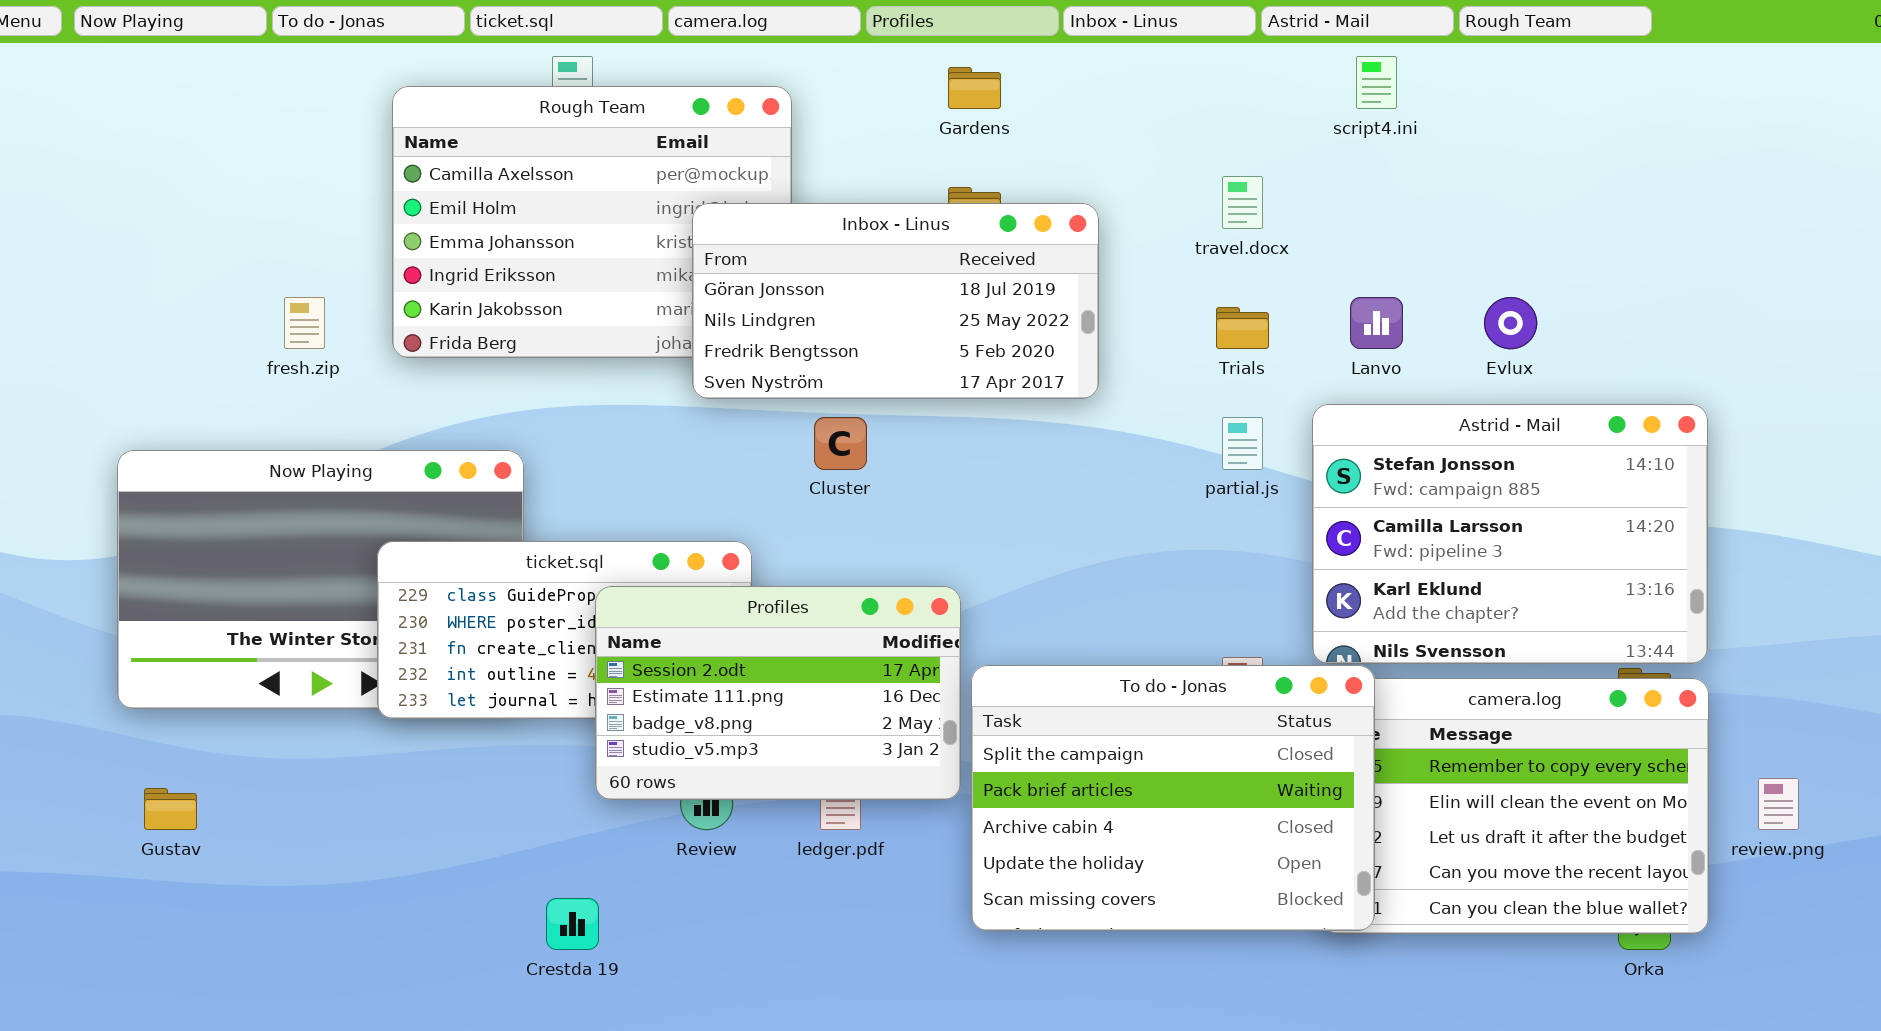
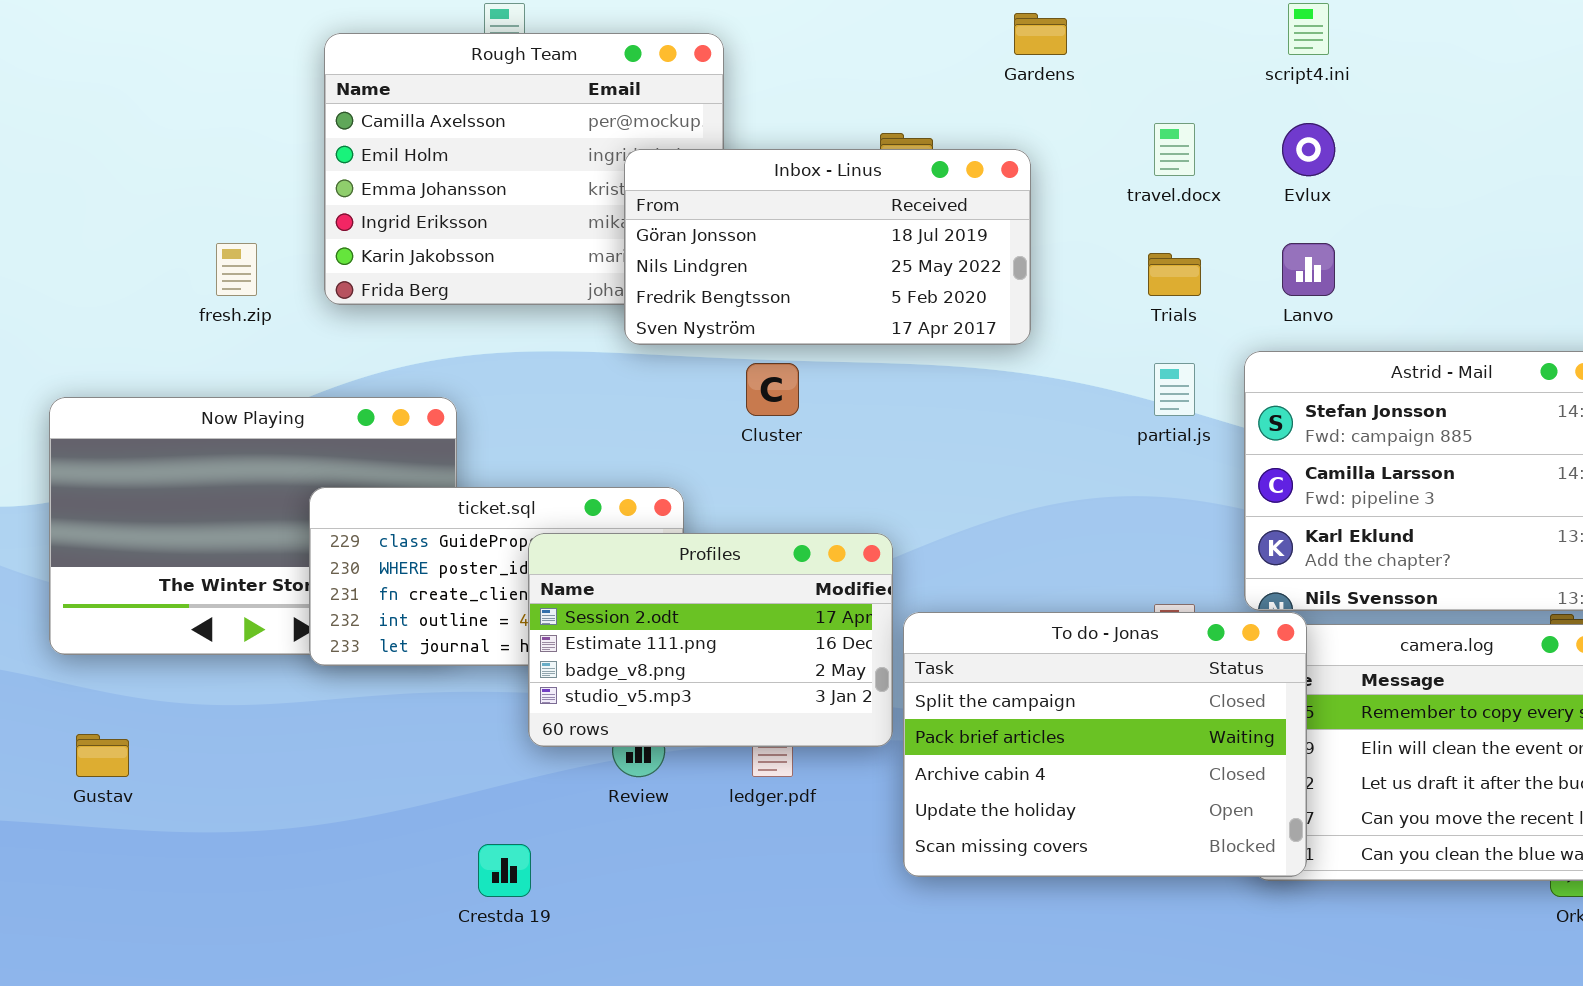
Gardens: [948,67,1001,109] -> [1014,13,1067,55], moved
Evlux: [1484,297,1537,349] -> [1282,123,1335,176], moved

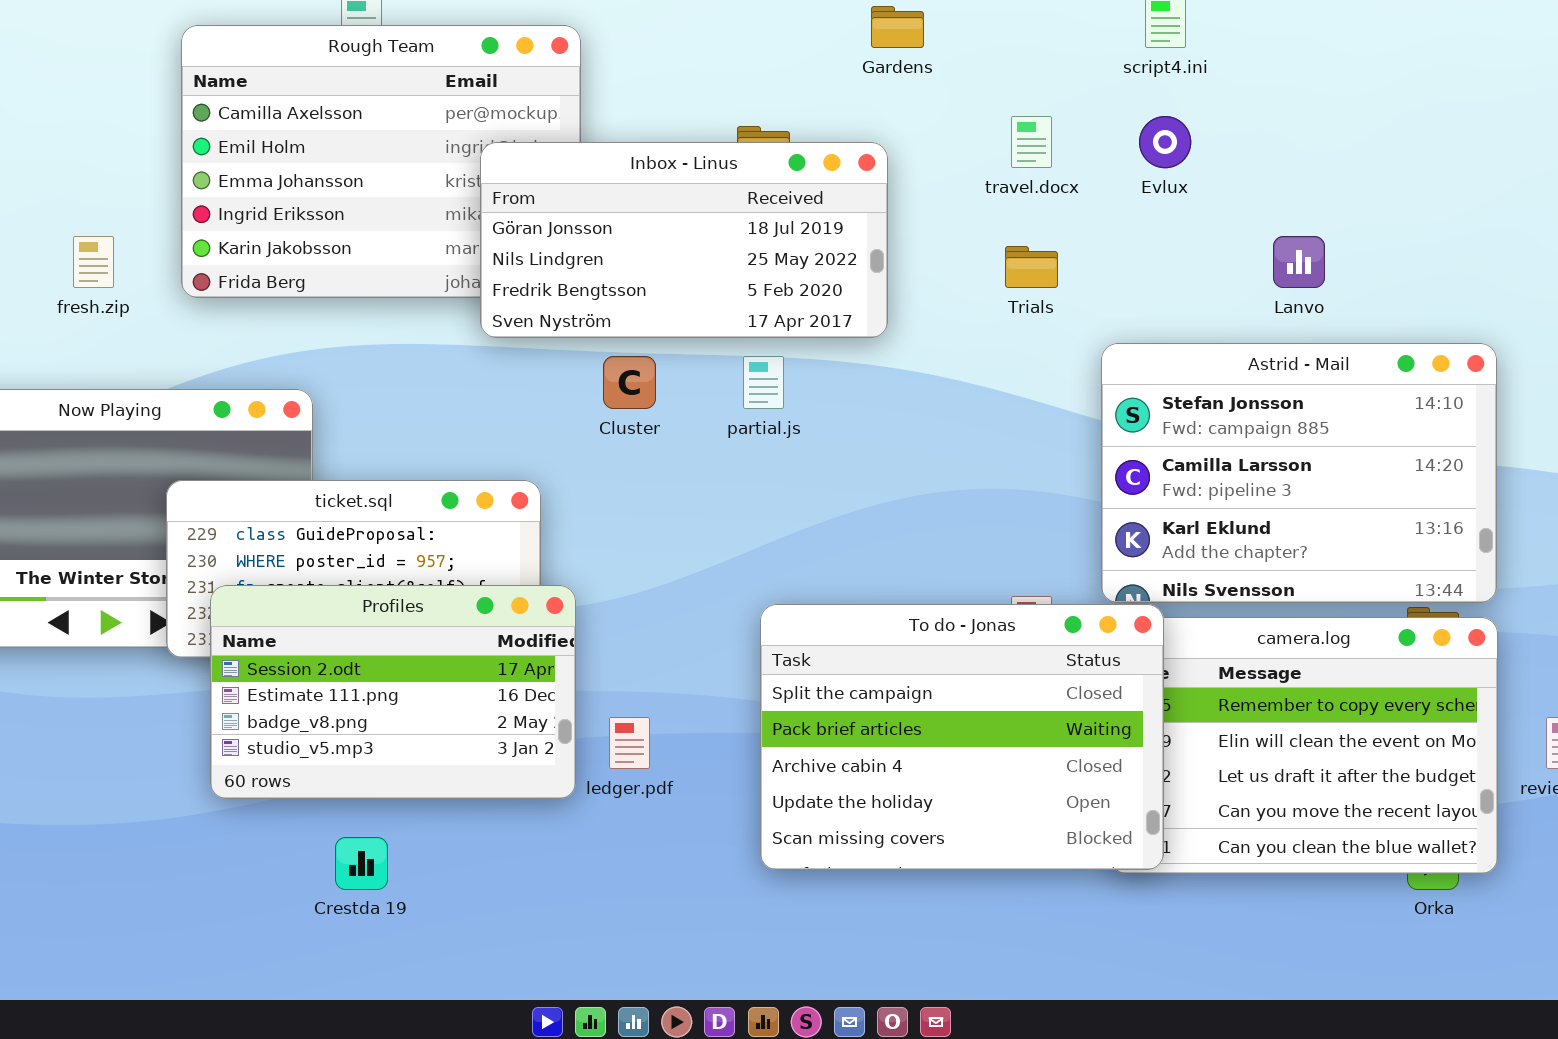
Lanvo: [1282,243,1335,296] -> [1273,236,1325,288], moved
partial.js: [1154,363,1195,416] -> [743,356,784,409], moved
Profiles: [528,533,893,747] -> [210,585,576,799], moved

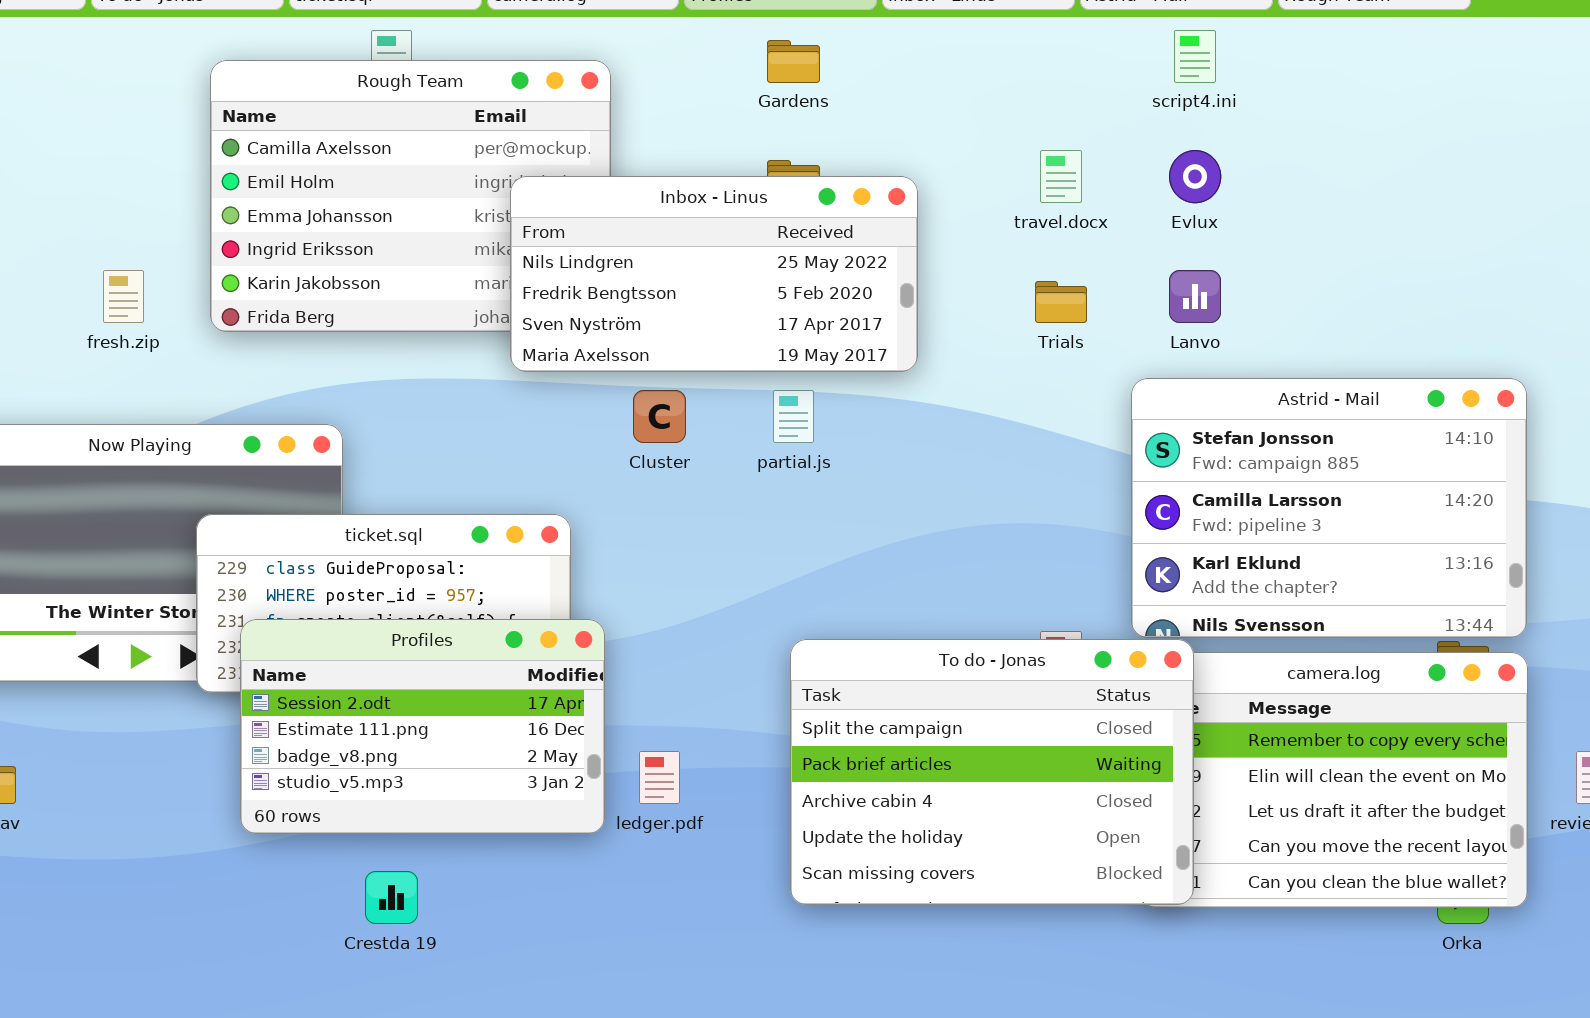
Gardens: [871,6,924,48] -> [767,40,820,83], moved
Inbox - Linus: [480,142,888,338] -> [510,176,918,372], scrolled down 1 row
Lanvo: [1273,236,1325,288] -> [1169,270,1221,323], moved

